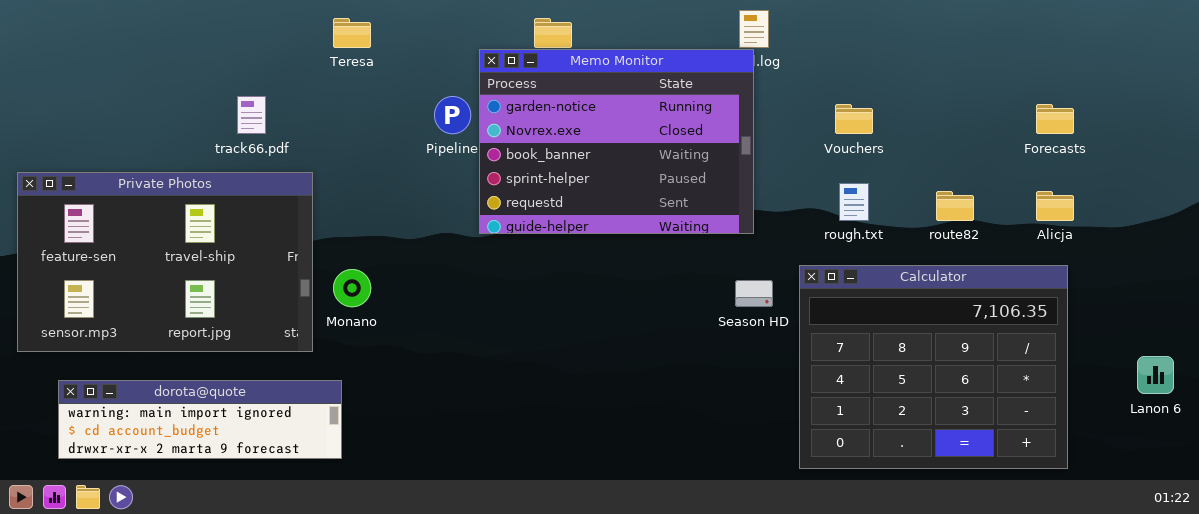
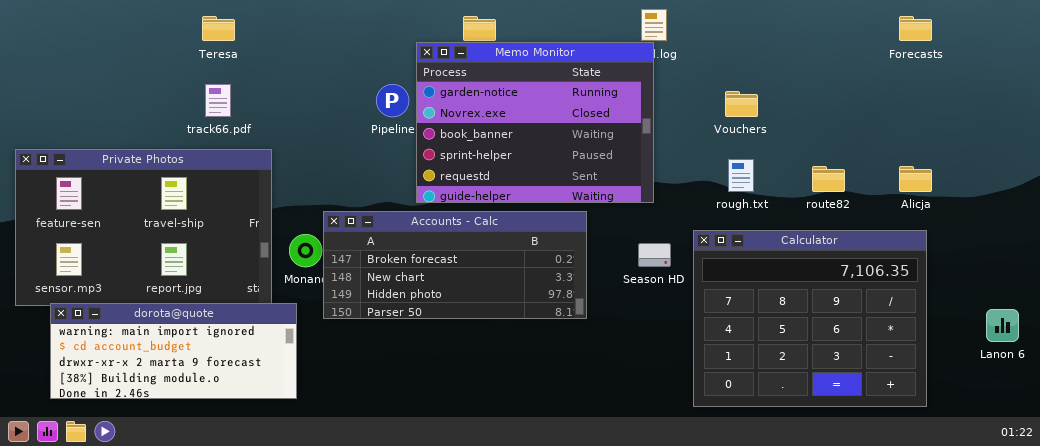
Teresa: [333,18,371,48] -> [202,16,235,41], moved
Forecasts: [1036,104,1074,134] -> [899,16,932,41], moved
Accounts - Calc: none -> [323,211,587,319], opened
dorota@quote: [58,380,342,459] -> [50,303,297,399], resized

